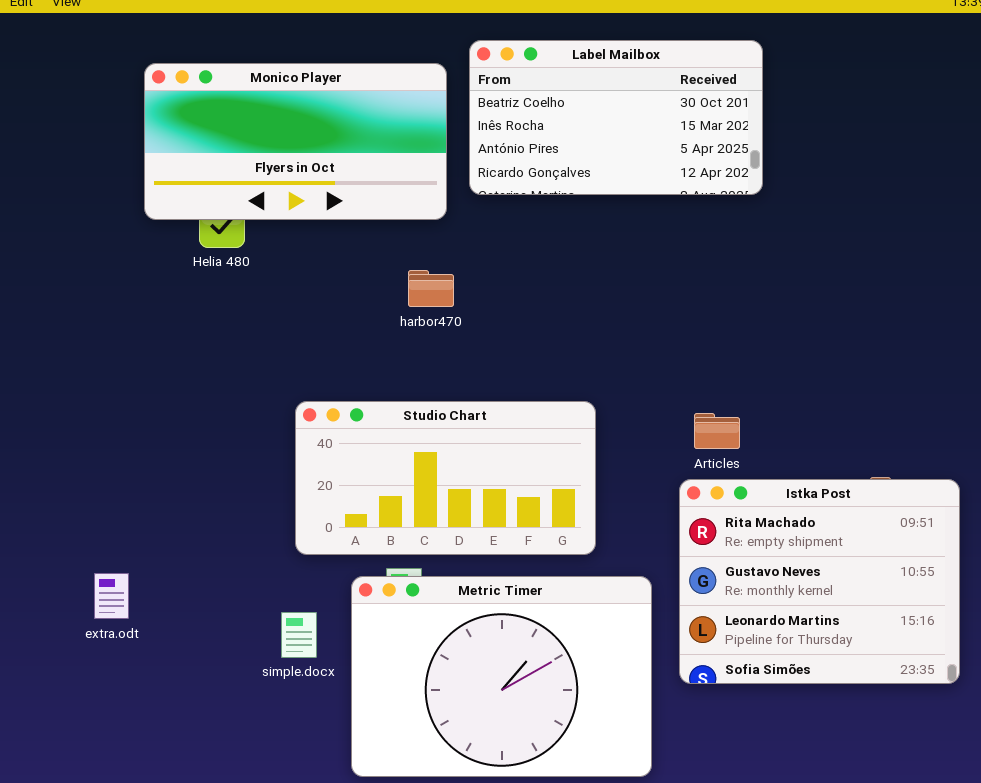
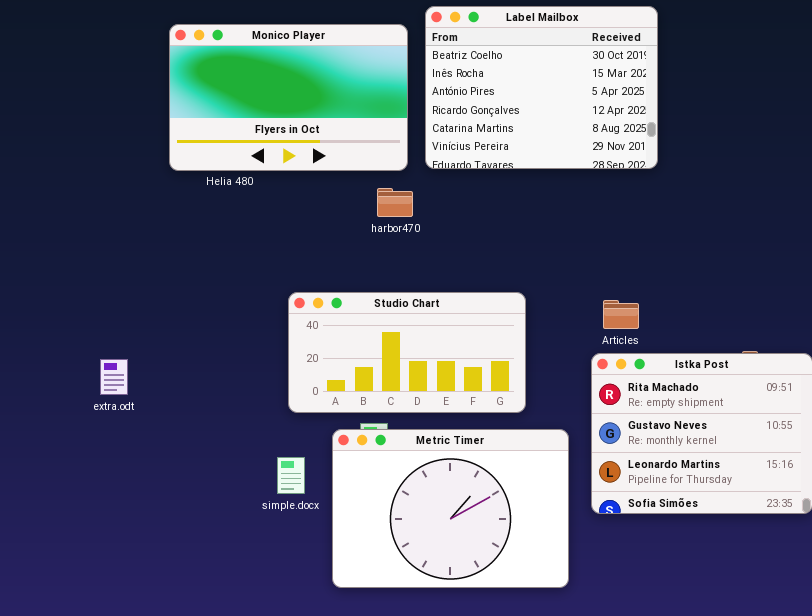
Label Mailbox: [469,40,763,195] -> [425,6,658,169], resized
Monico Player: [144,63,447,220] -> [169,24,408,171], resized
extra.odt: [94,573,129,619] -> [100,359,128,395], moved

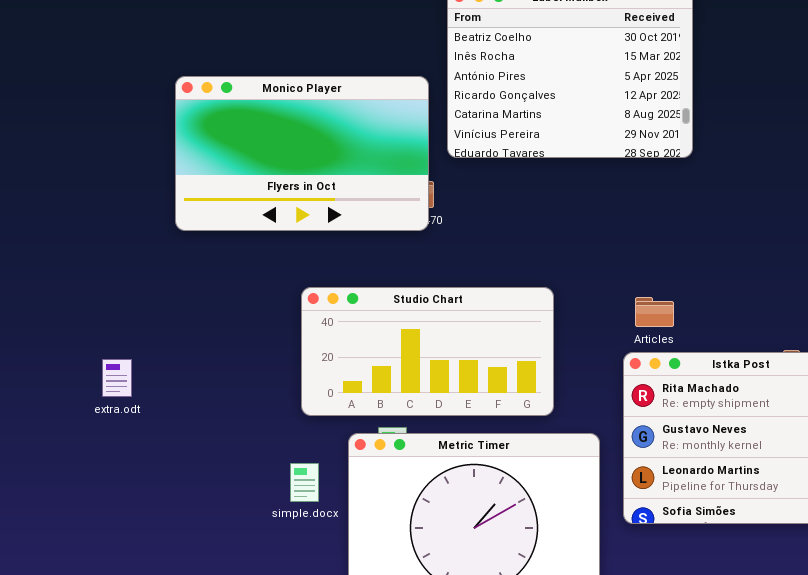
Monico Player: [169,24,408,171] -> [175,76,429,231], moved

